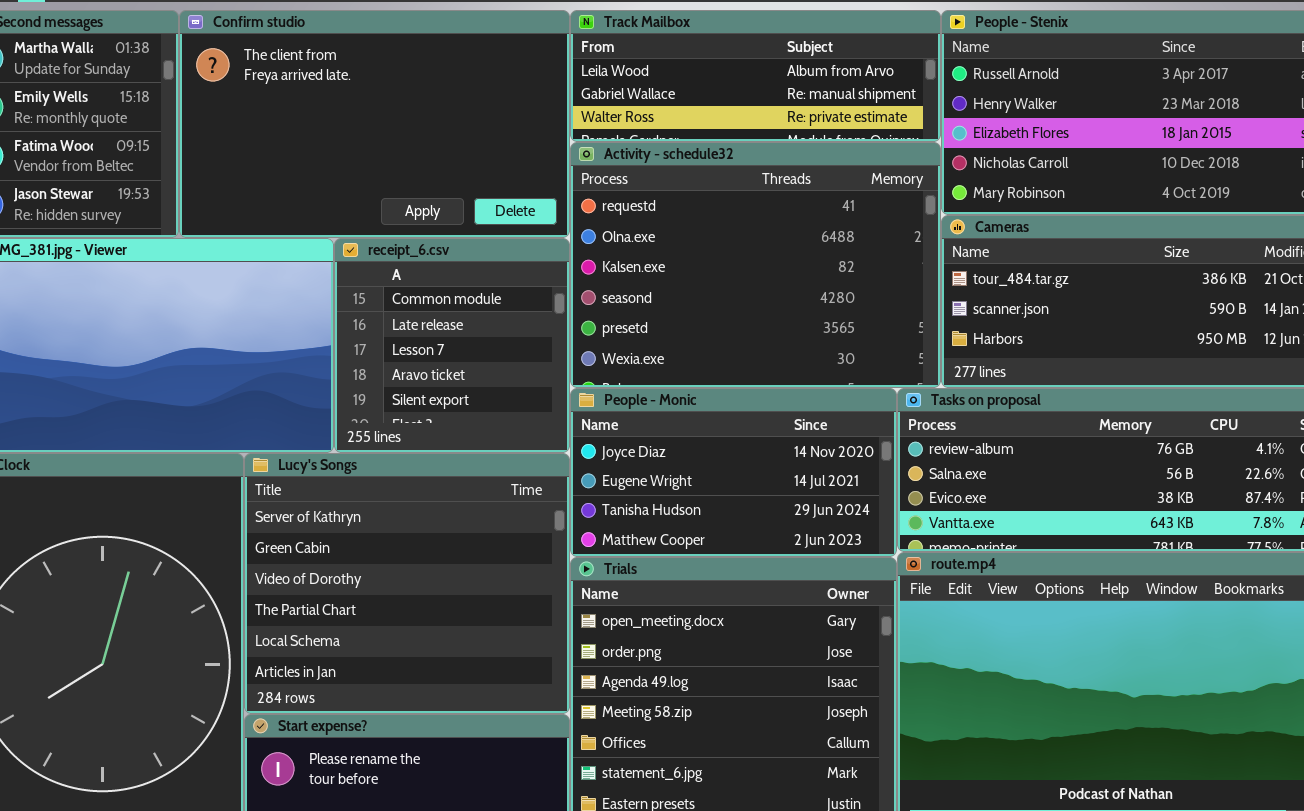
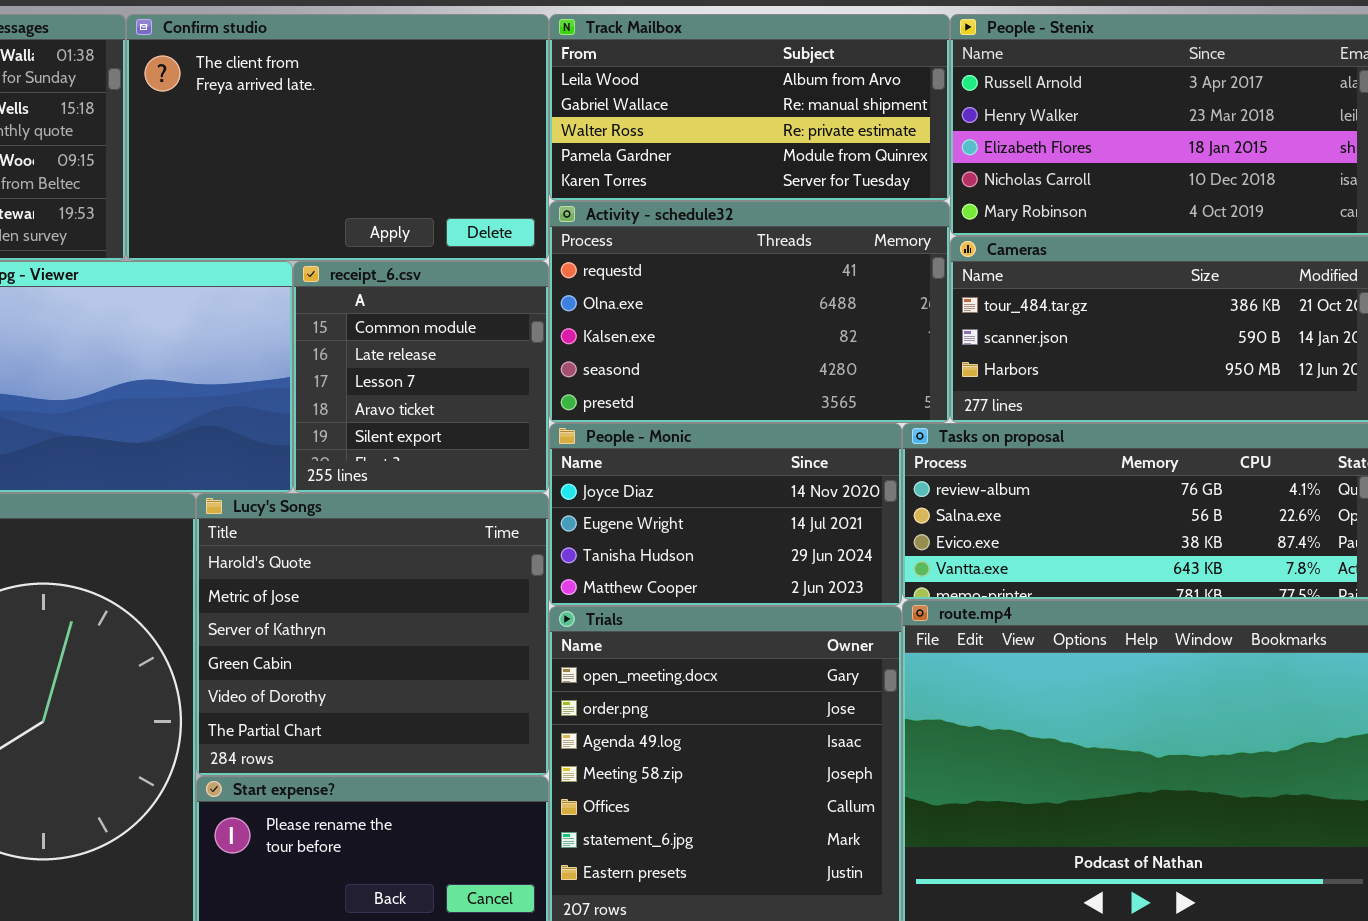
Track Mailbox: [570,10,941,142] -> [549,14,950,201], resized
Activity - schedule32: [570,142,941,388] -> [549,201,950,423], resized
Lucy's Songs: [244,453,570,714] -> [196,493,549,776], scrolled up 2 rows

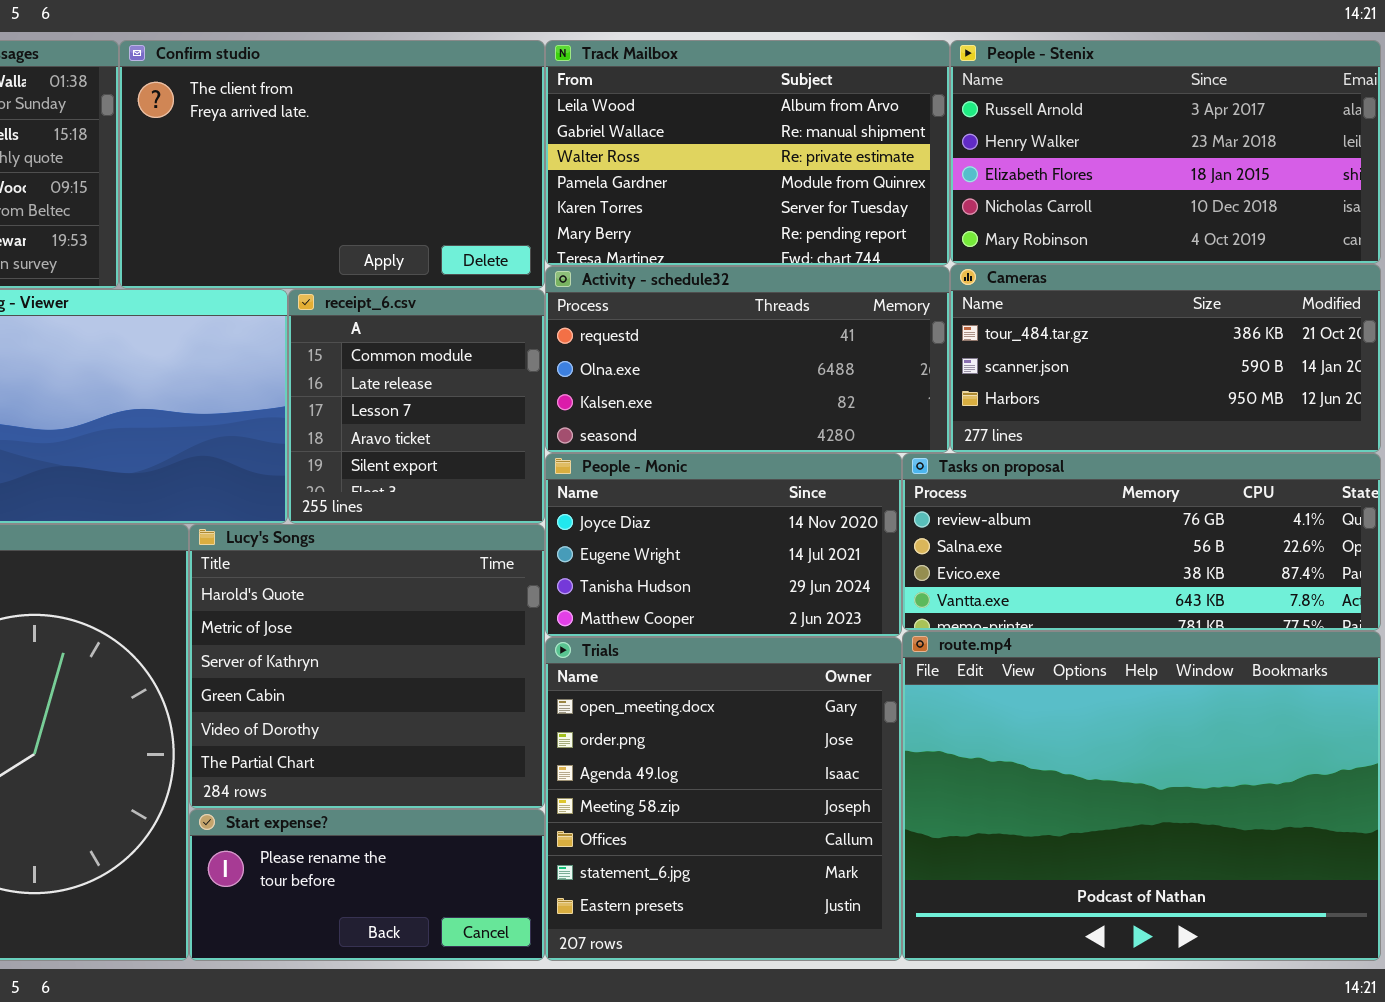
Track Mailbox: [549,14,950,201] -> [545,40,950,266], resized
Activity - schedule32: [549,201,950,423] -> [545,266,950,453], resized

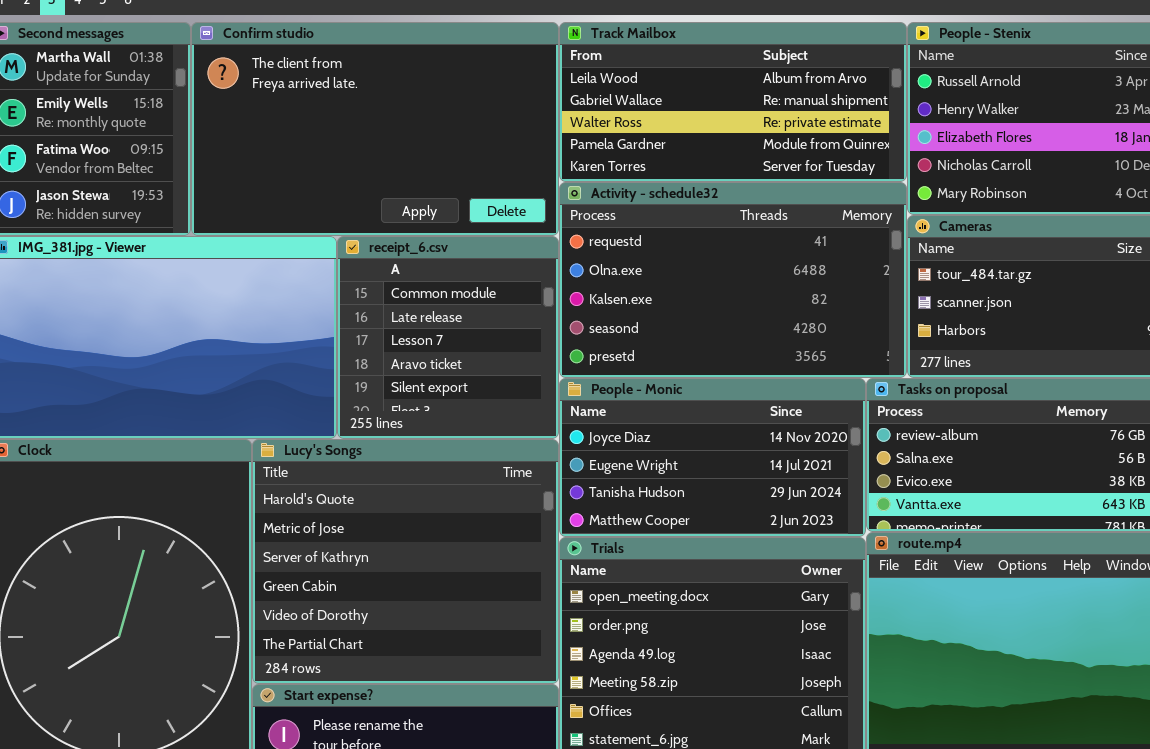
Track Mailbox: [545,40,950,266] -> [559,22,907,182], resized
Activity - schedule32: [545,266,950,453] -> [559,182,907,378], resized

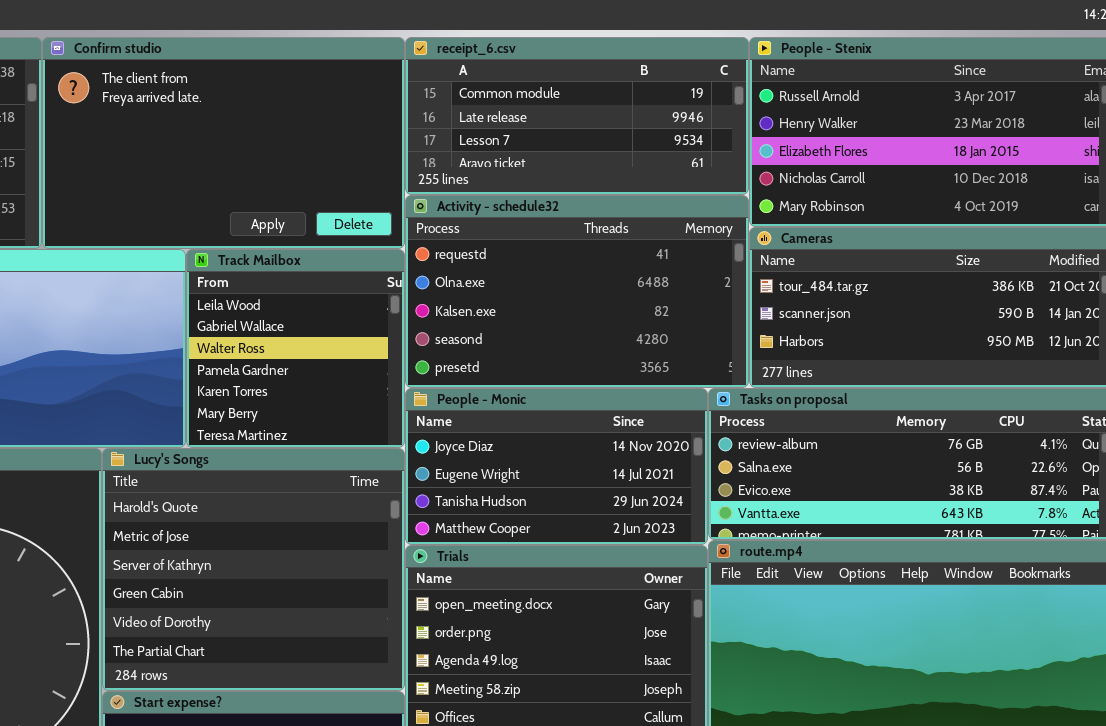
Track Mailbox: [559,22,907,182] -> [186,249,405,448], moved, resized
receipt_6.csv: [337,236,559,439] -> [405,37,749,195], moved, resized

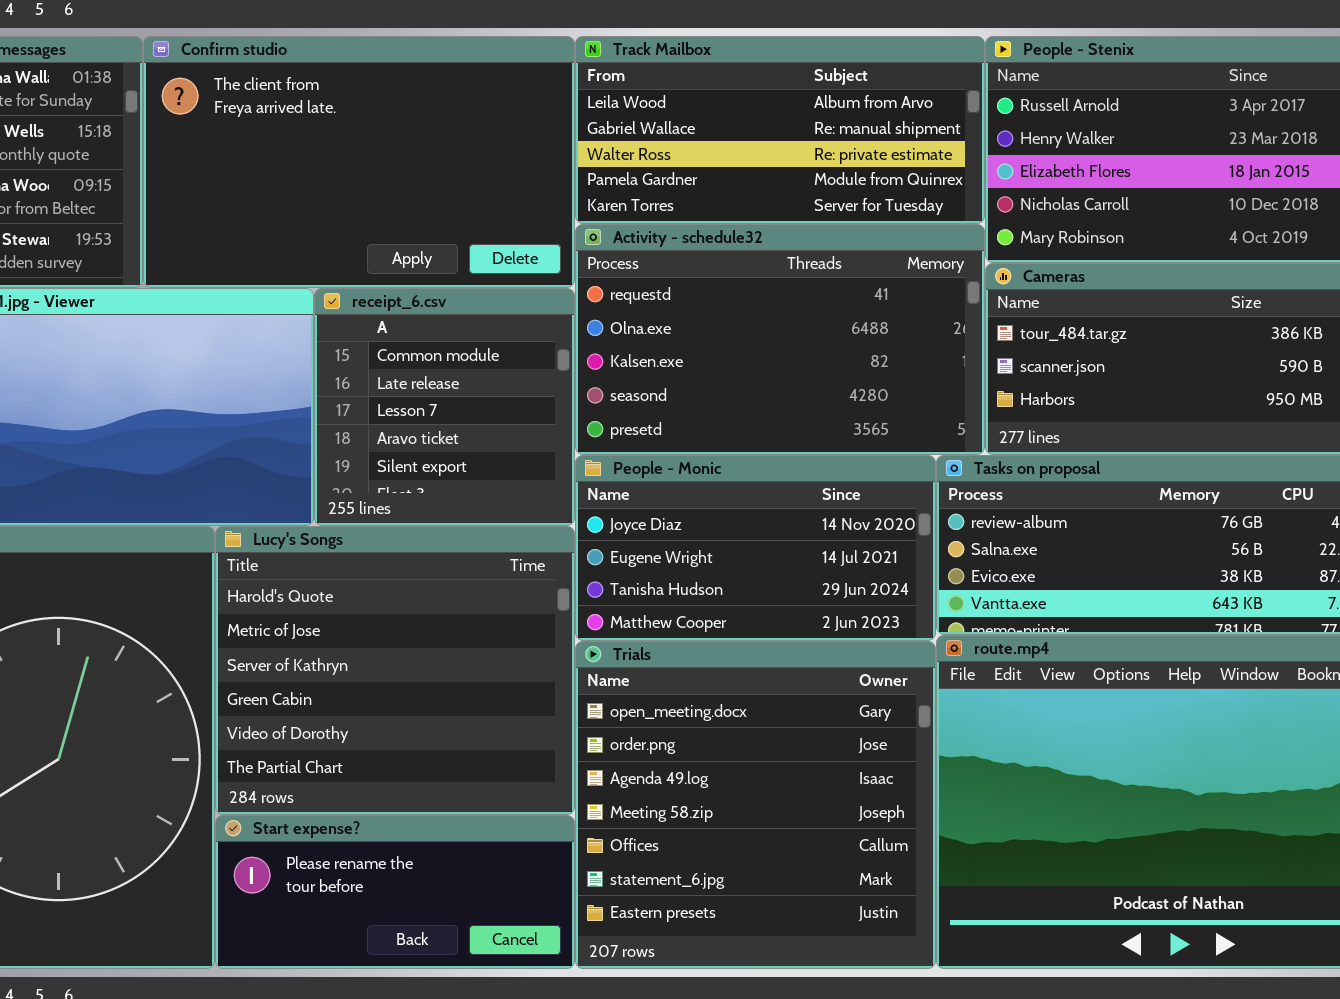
receipt_6.csv: [405,37,749,195] -> [314,288,575,526], moved, resized
Track Mailbox: [186,249,405,448] -> [575,36,985,224], moved, resized

